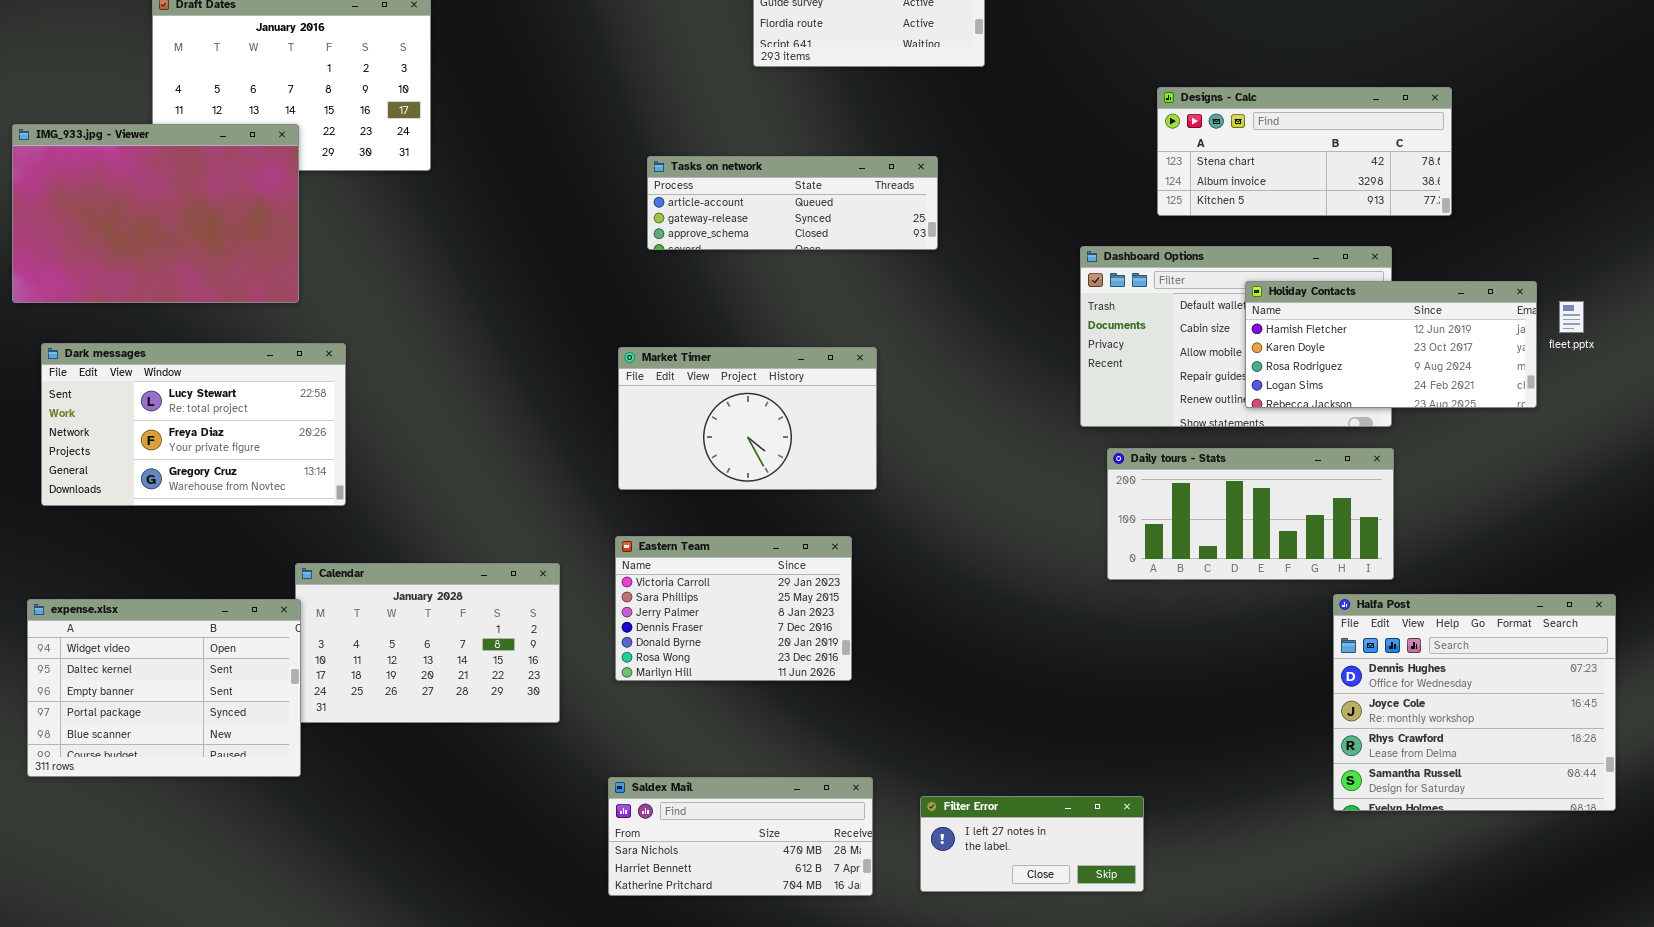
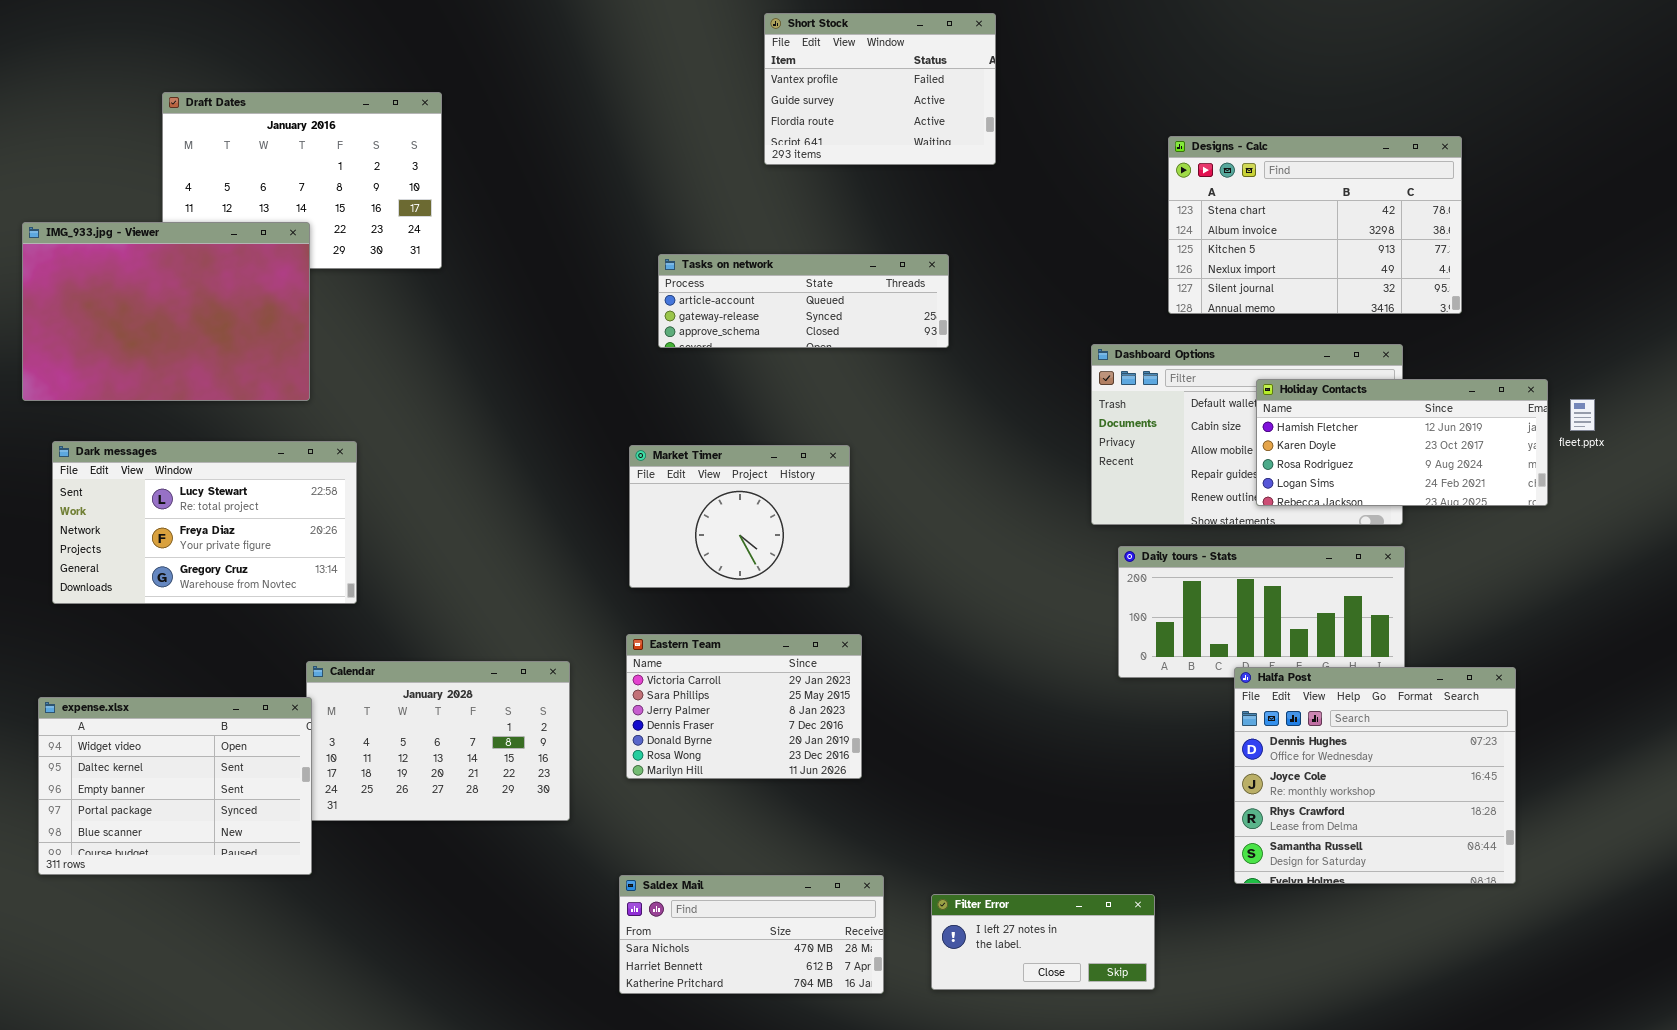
Designs - Calc: [1157,87,1452,216] -> [1168,136,1462,314], resized
Market Timer: [618,347,877,490] -> [629,445,850,588], resized
Halfa Post: [1333,594,1616,811] -> [1234,667,1516,884], moved

